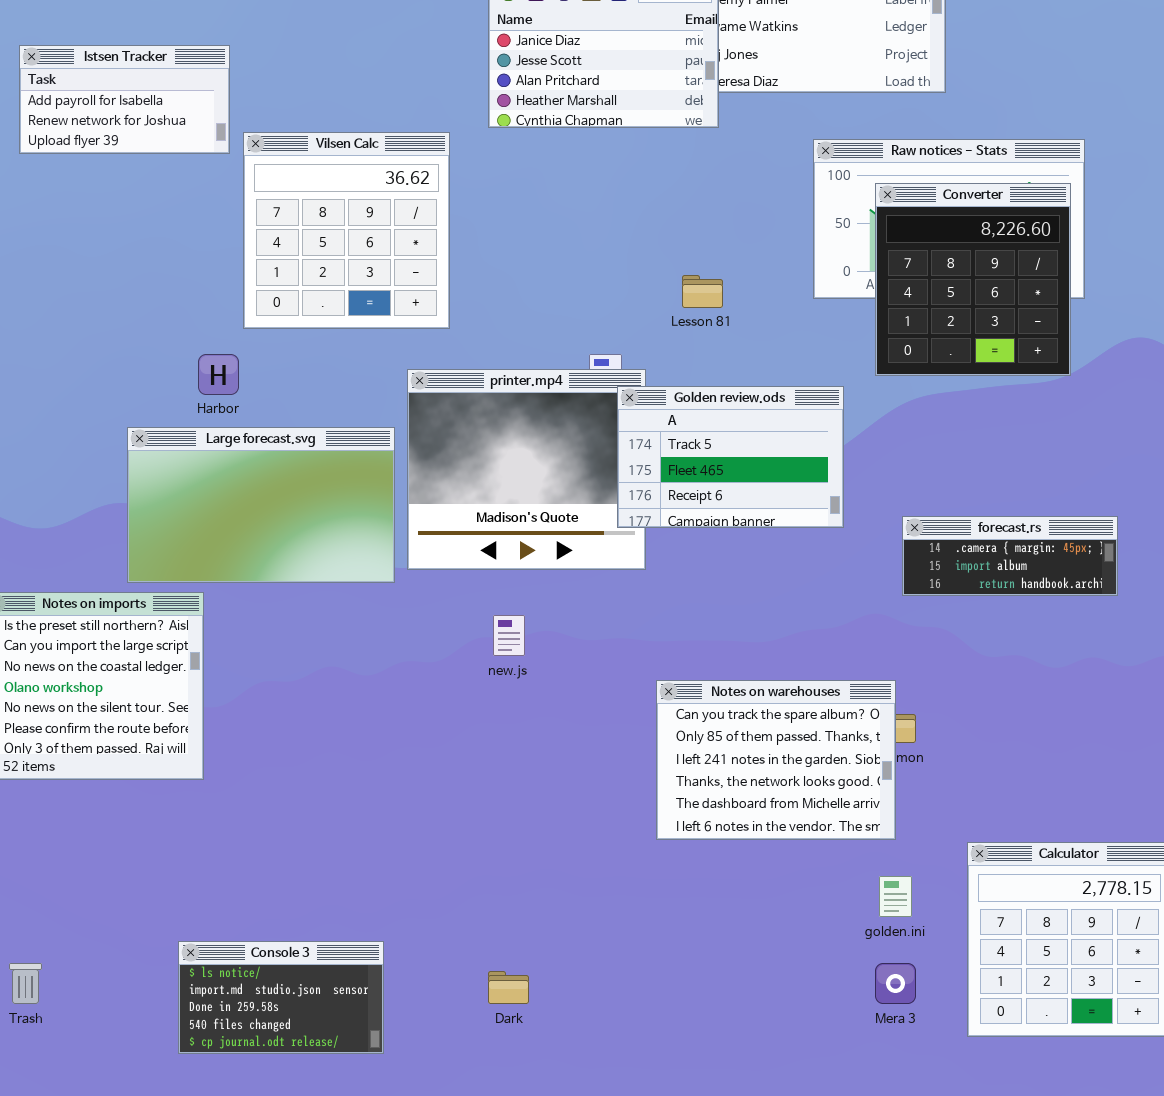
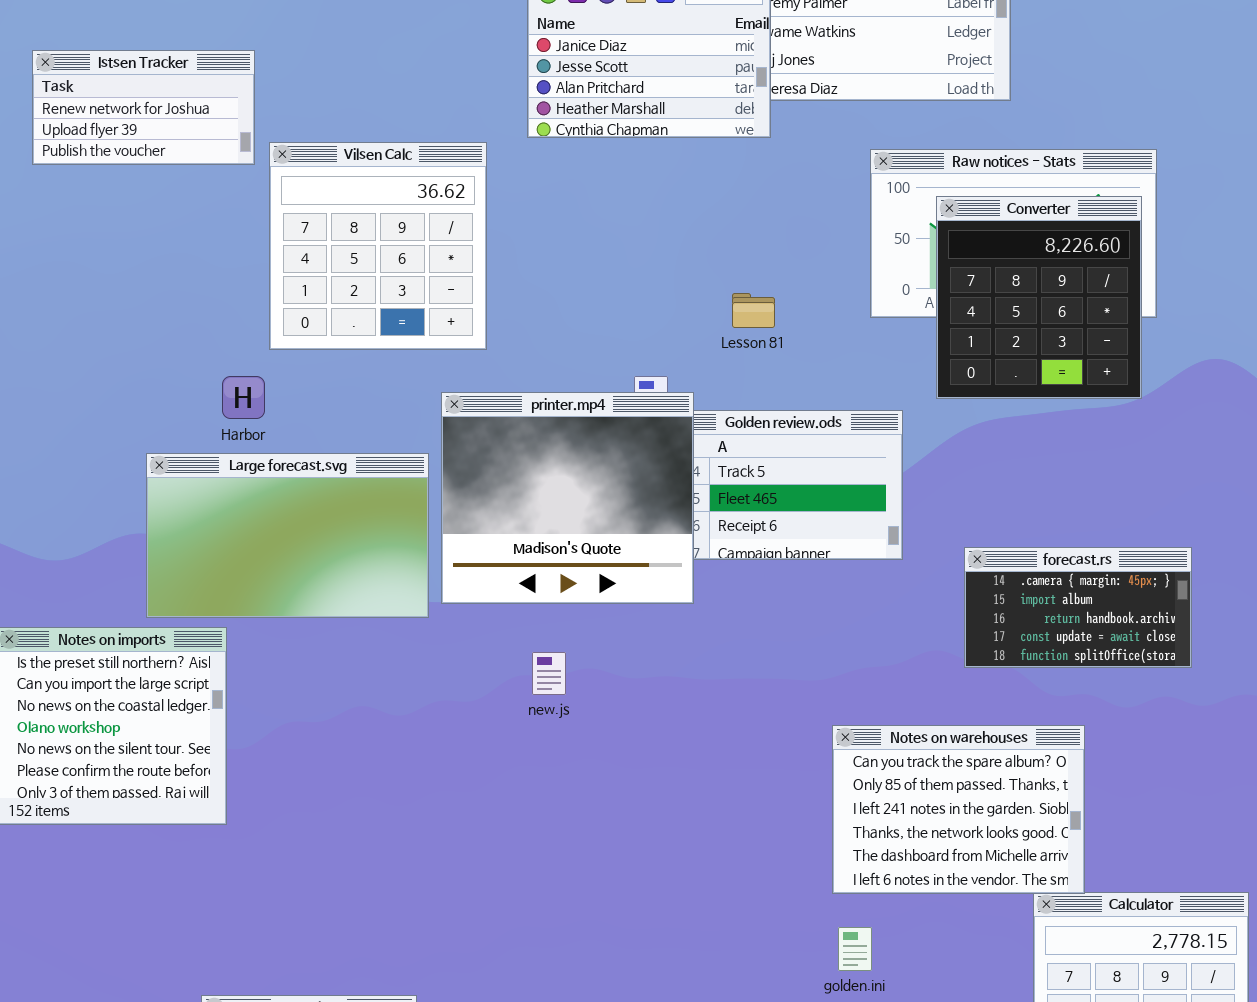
Istsen Tracker: [19,45,230,154] -> [32,50,255,165], scrolled down 1 row
printer.mp4: [407,369,646,570] -> [441,392,694,604], raised
forecast.rs: [902,516,1118,596] -> [964,547,1192,668], resized
Notes on warehouses: [656,680,896,840] -> [832,725,1085,894], moved
golden.ini: [879,876,912,917] -> [838,927,872,971], moved

